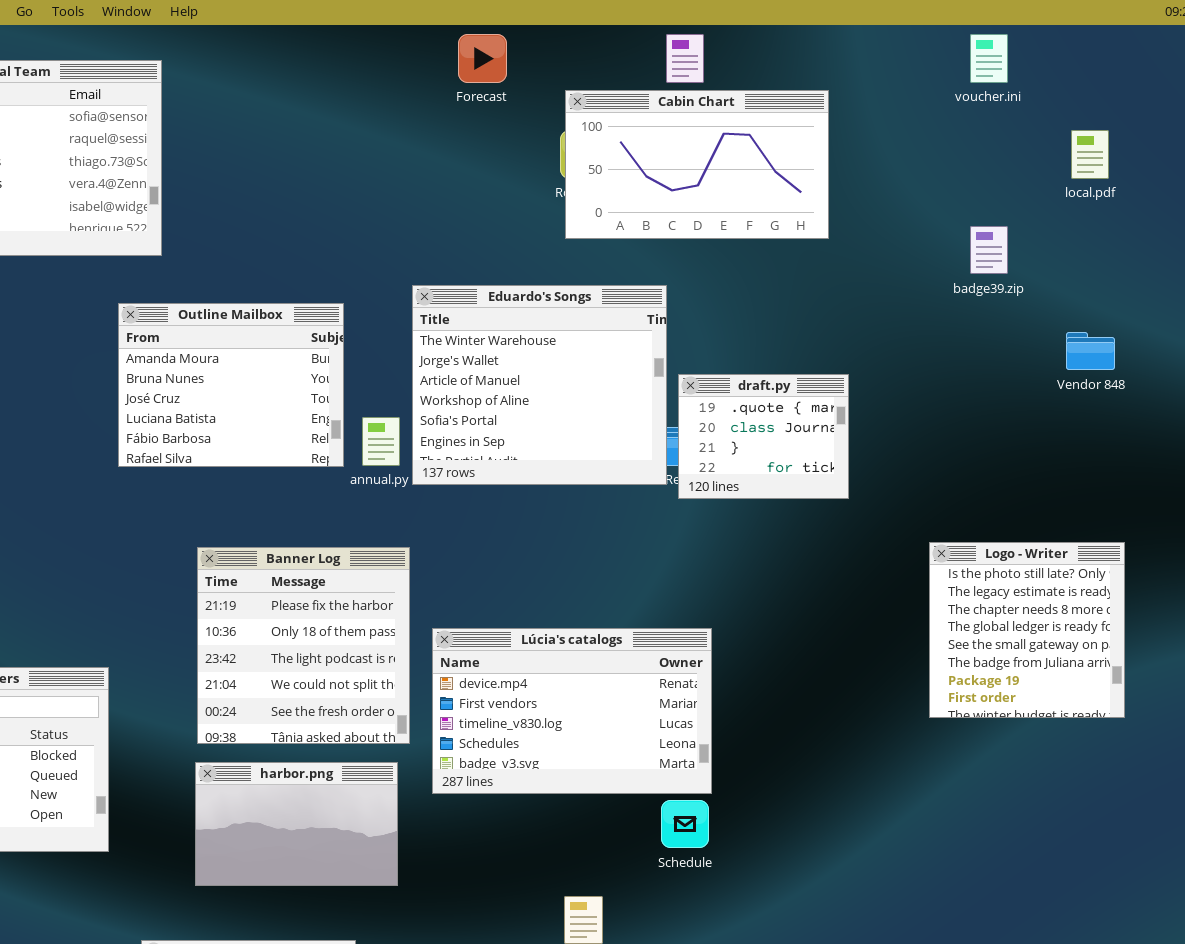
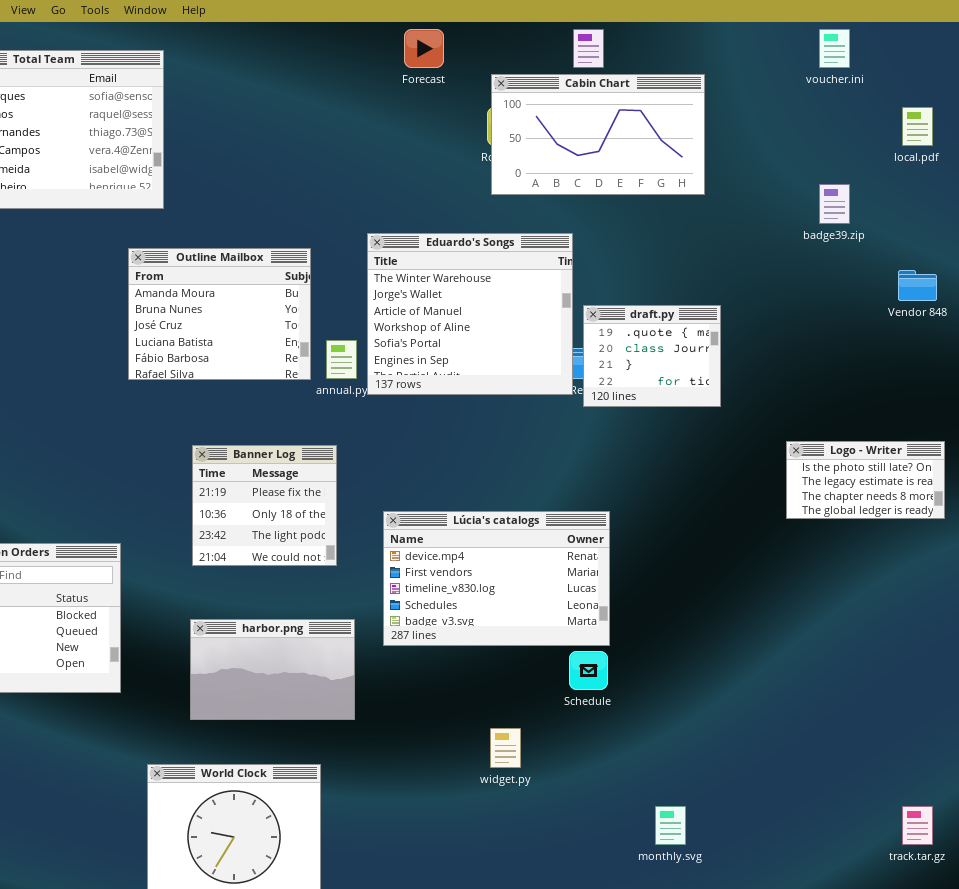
Logo - Writer: [929,542,1125,718] -> [786,441,945,519], resized
Banner Log: [197,547,410,744] -> [192,445,337,566], resized

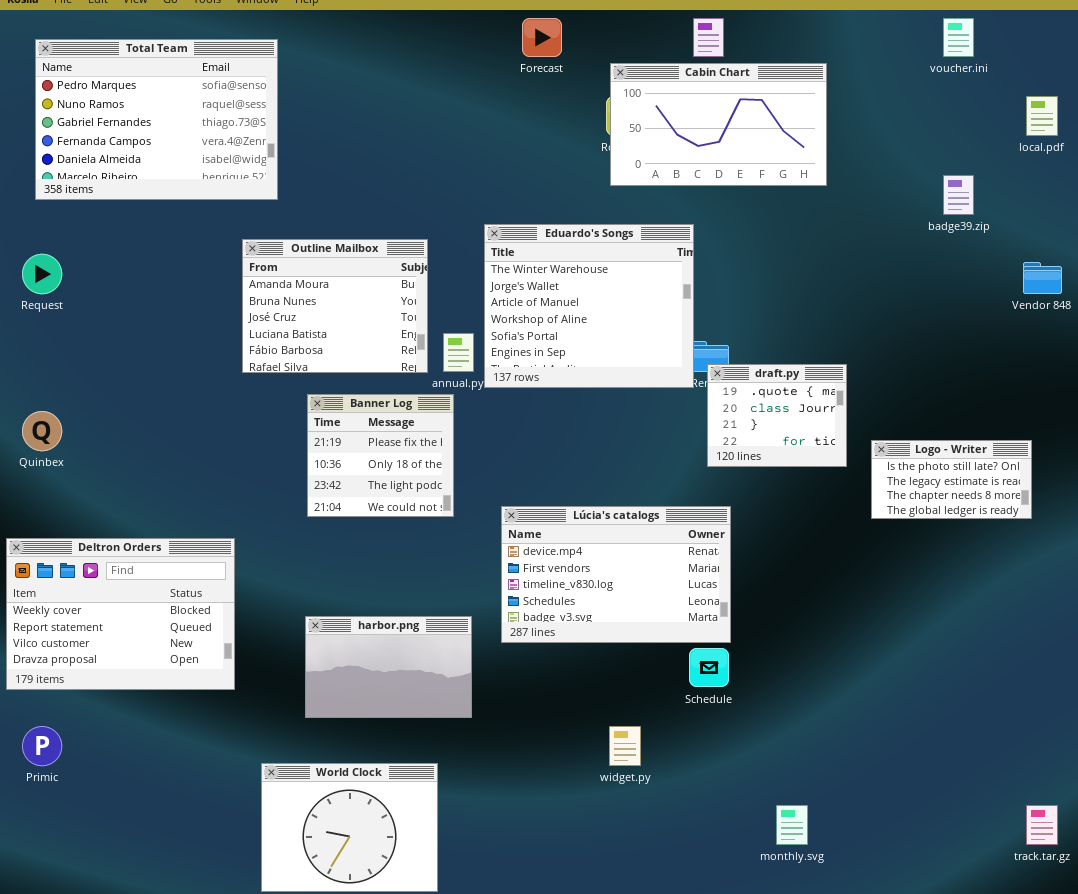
draft.py: [583,305,721,407] -> [707,364,847,467], moved
Logo - Writer: [786,441,945,519] -> [871,440,1032,519], moved
Banner Log: [192,445,337,566] -> [307,394,454,517], moved

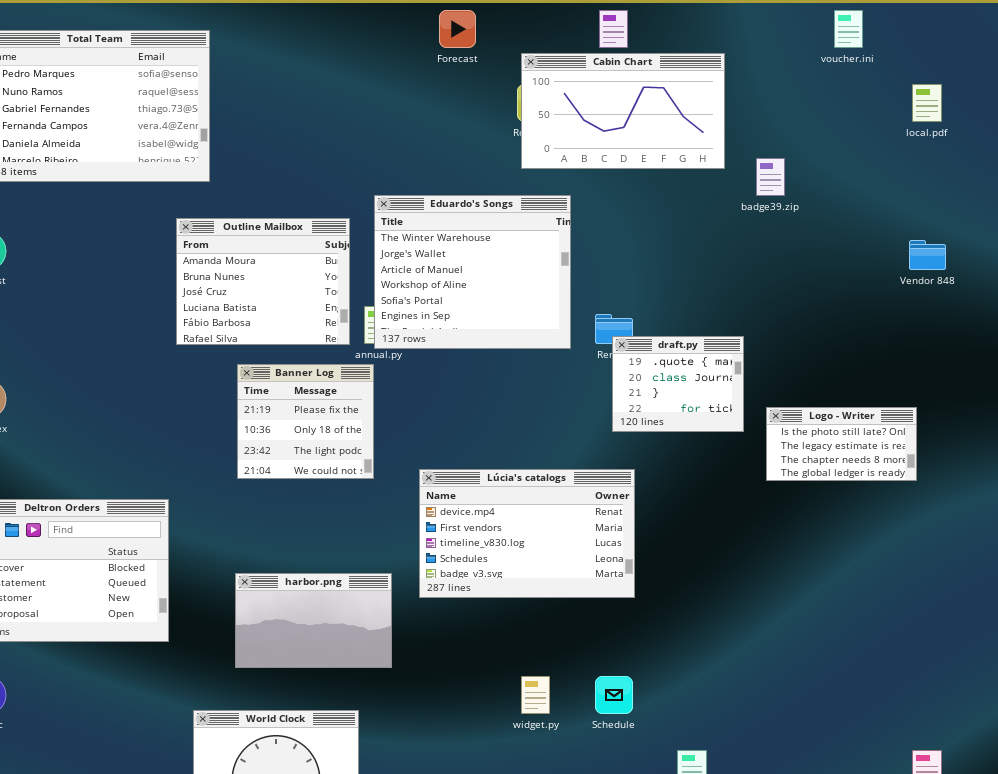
badge39.zip: [943,175,974,215] -> [756,158,785,196], moved
Eduardo's Songs: [484,224,694,388] -> [374,195,571,349], moved
Schedule: [689,648,729,687] -> [595,676,633,714], moved

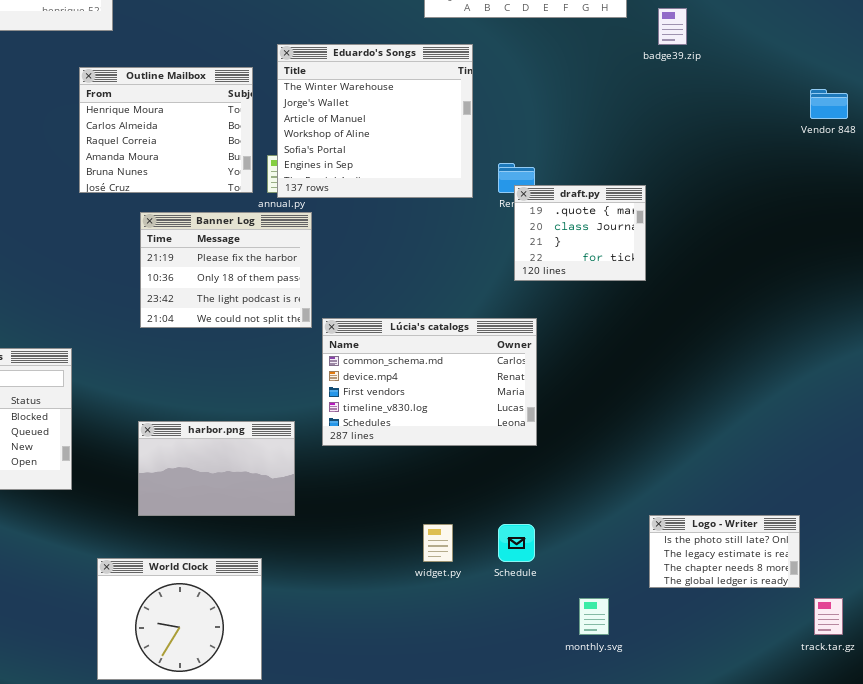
Outline Mailbox: [176,218,350,345] -> [79,67,253,193], scrolled up 3 rows
Banner Log: [237,364,374,479] -> [140,212,312,328], resized
Logo - Writer: [766,407,917,481] -> [649,515,800,588], moved
Lúcia's catalogs: [419,469,635,598] -> [322,318,537,446], scrolled up 1 row

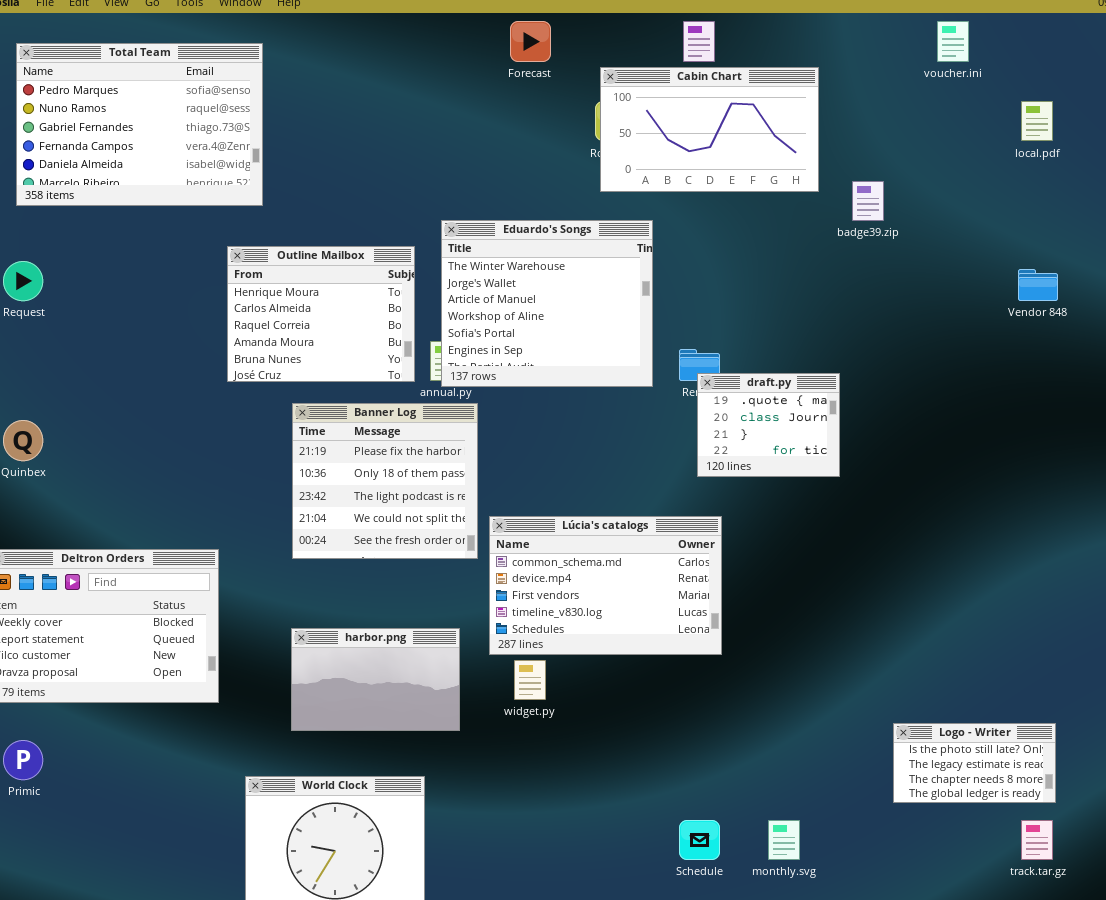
Banner Log: [140,212,312,328] -> [292,403,478,559], resized
Logo - Writer: [649,515,800,588] -> [893,723,1056,803], moved
widget.py: [423,524,453,562] -> [514,660,546,700], moved
Schedule: [498,524,535,562] -> [679,820,720,860], moved

